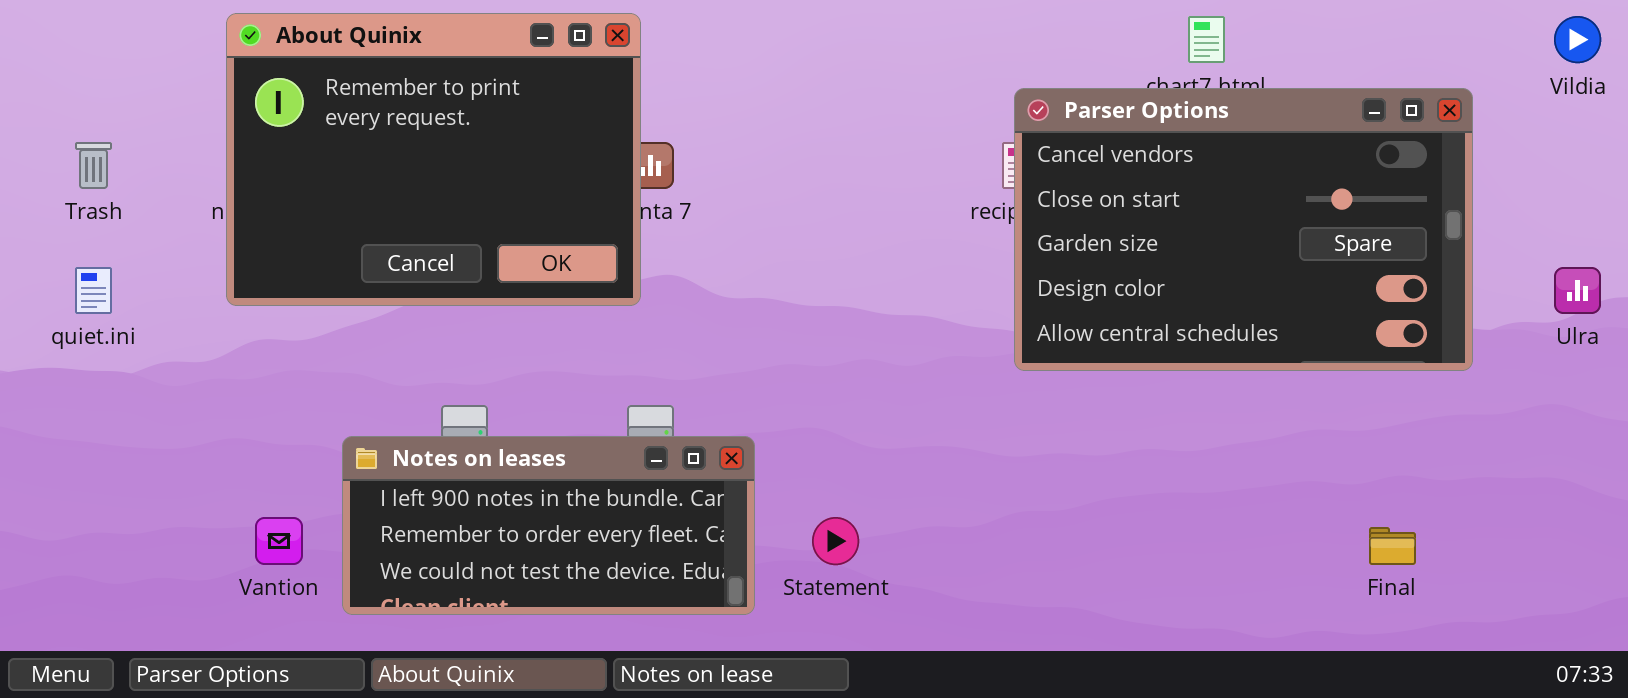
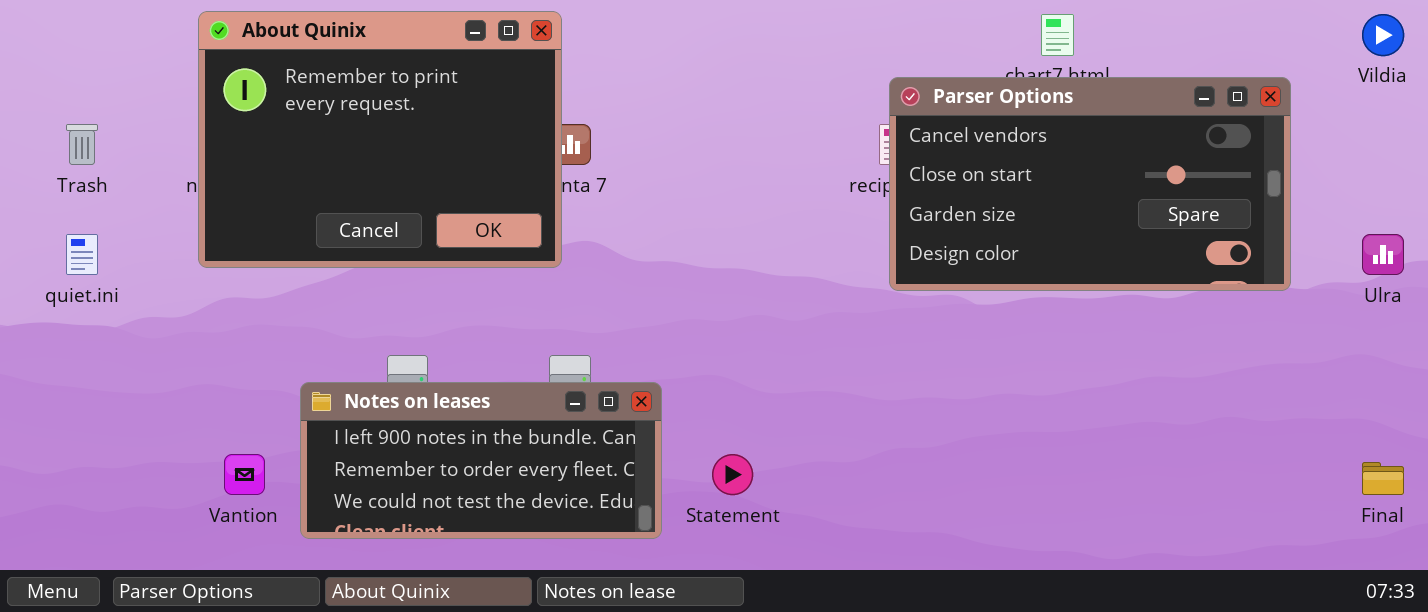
Parser Options: [1014,88,1473,371] -> [889,77,1291,291], resized
Final: [1369,527,1416,565] -> [1362,462,1404,495], moved

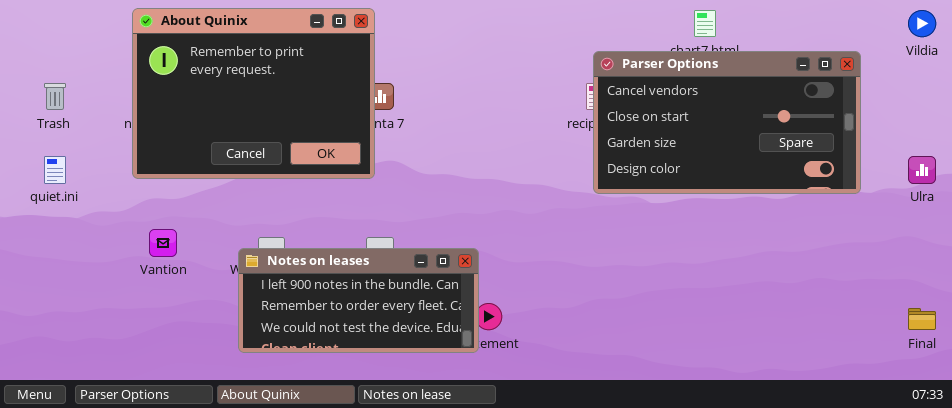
Notes on leases: [300,382,662,539] -> [238,248,479,353], moved
Vantion: [224,454,265,495] -> [149,229,177,257], moved

